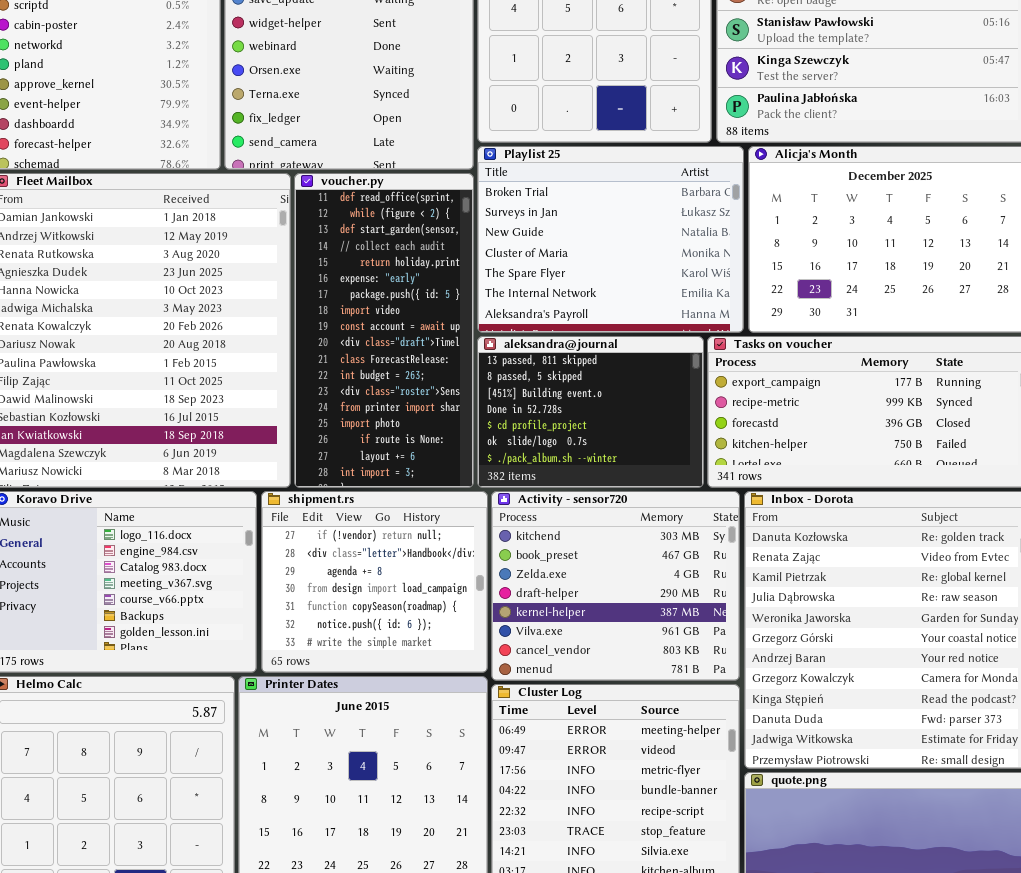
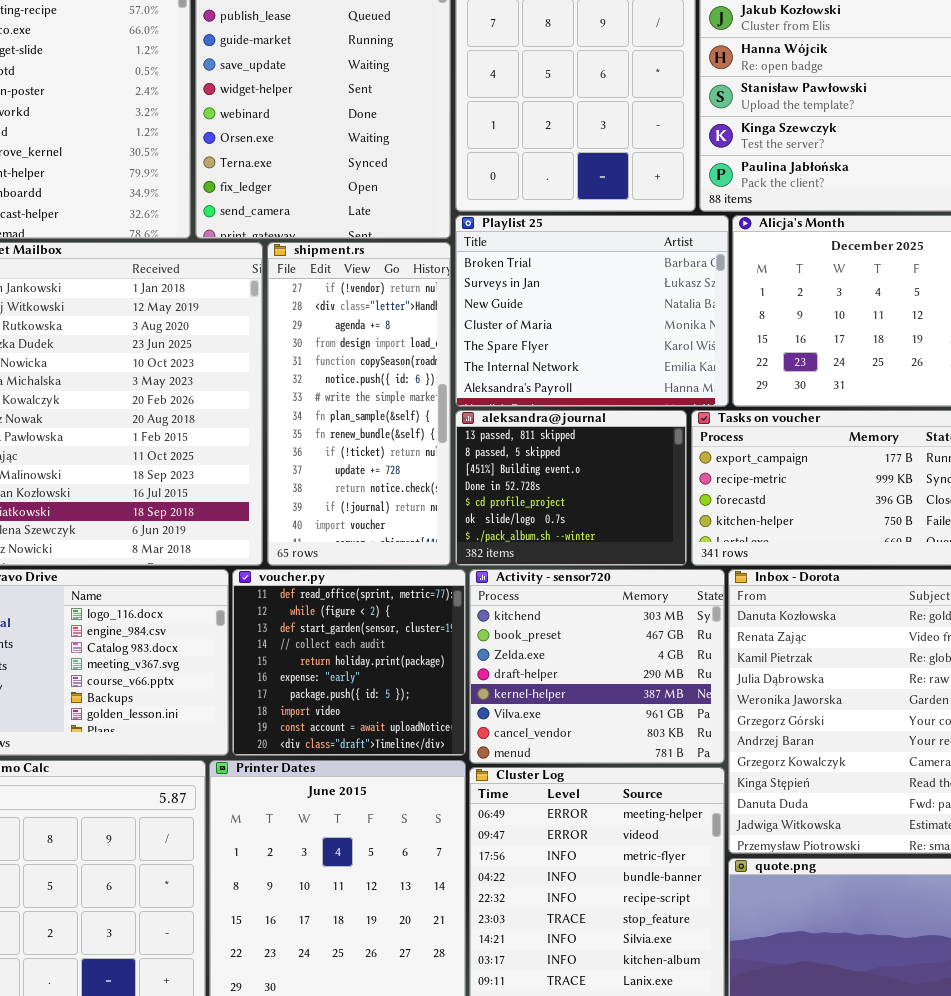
voucher.py: [294,173,474,488] -> [232,569,466,756], moved, resized
shipment.rs: [261,491,488,673] -> [267,242,451,566], moved, resized

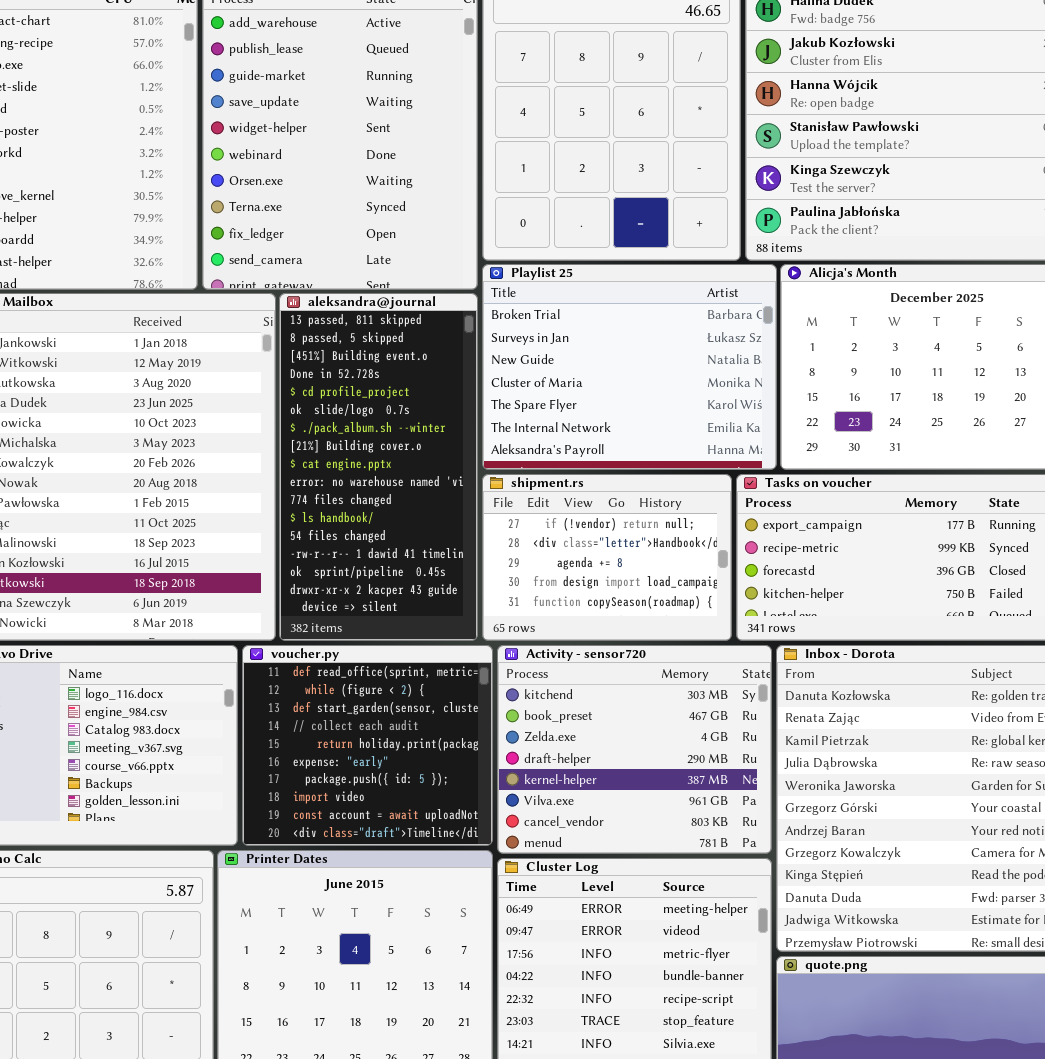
shipment.rs: [267,242,451,566] -> [482,474,732,641], moved, resized
aleksandra@journal: [455,410,687,566] -> [279,293,478,641], moved, resized

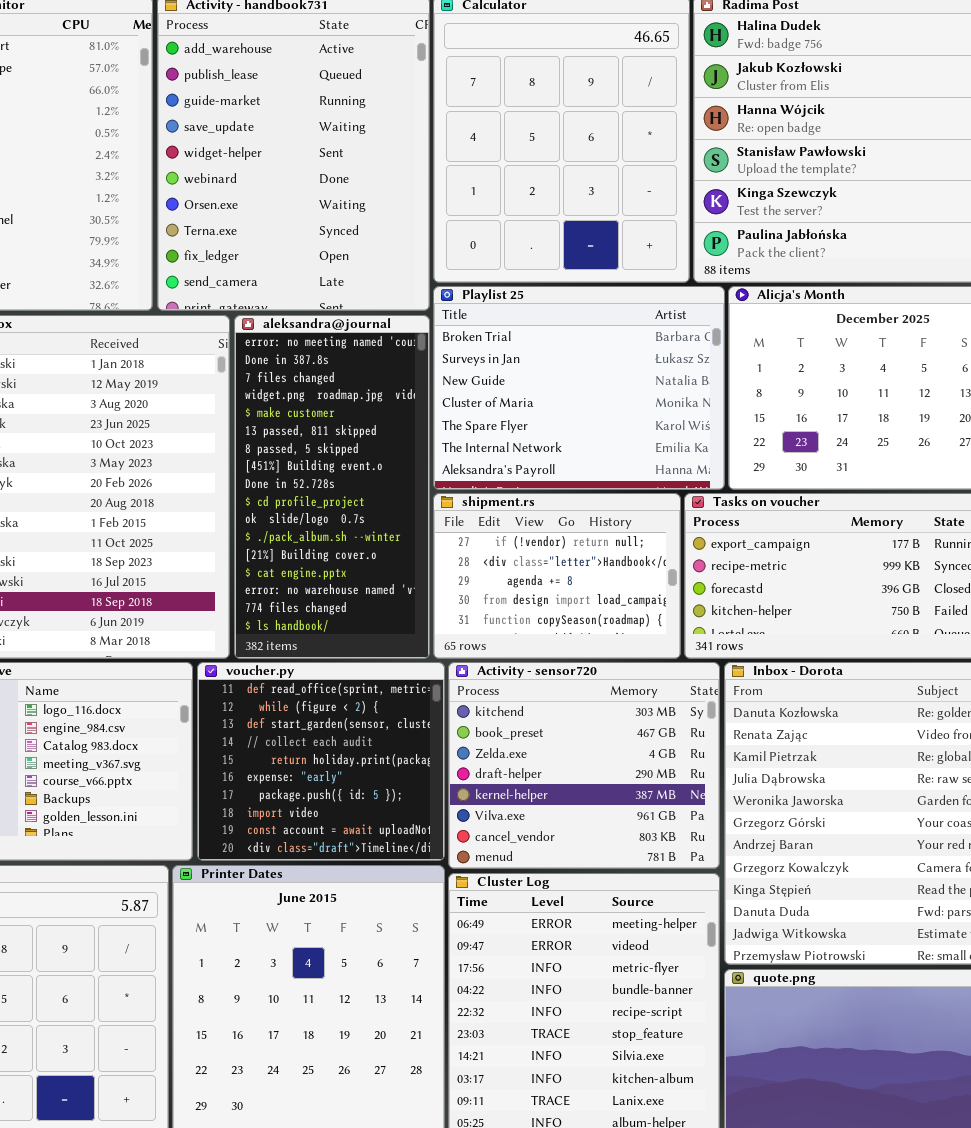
aleksandra@journal: [279,293,478,641] -> [234,315,430,659], scrolled up 5 rows

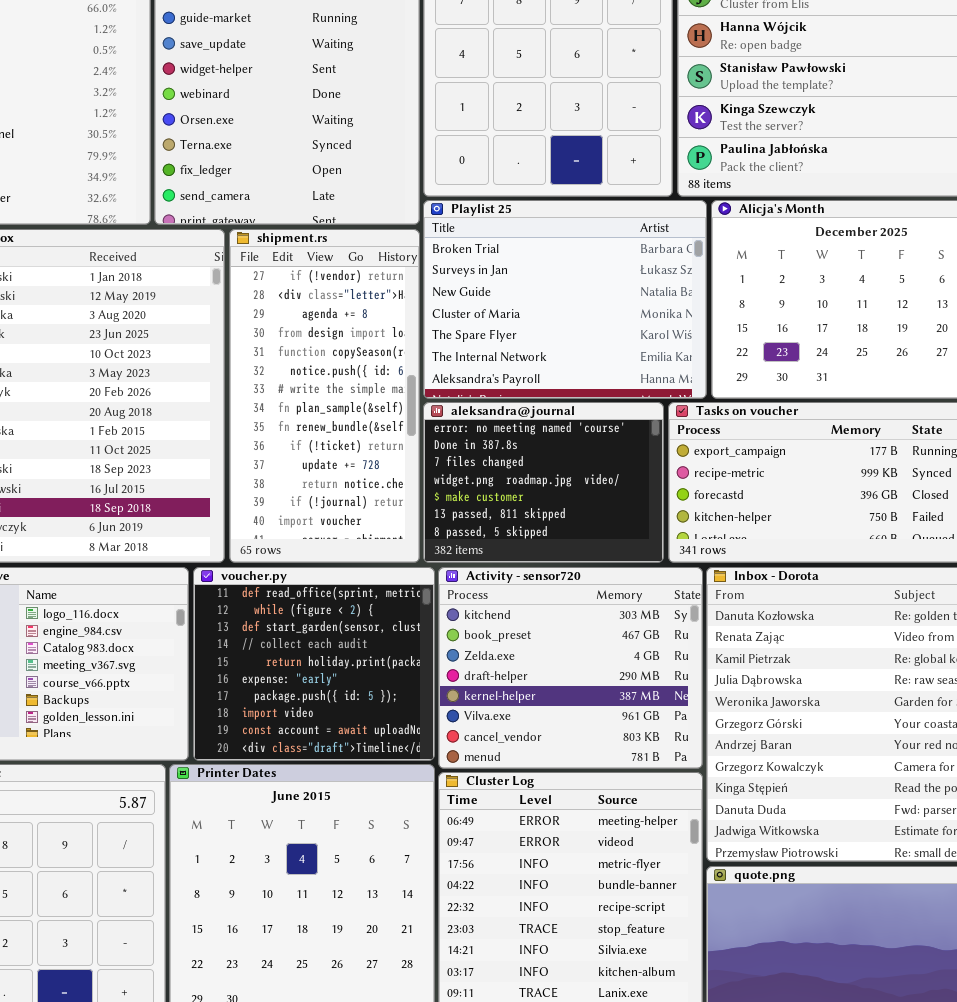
aleksandra@journal: [234,315,430,659] -> [423,402,664,563], moved, resized
shipment.rs: [433,493,681,659] -> [229,229,420,563], moved, resized

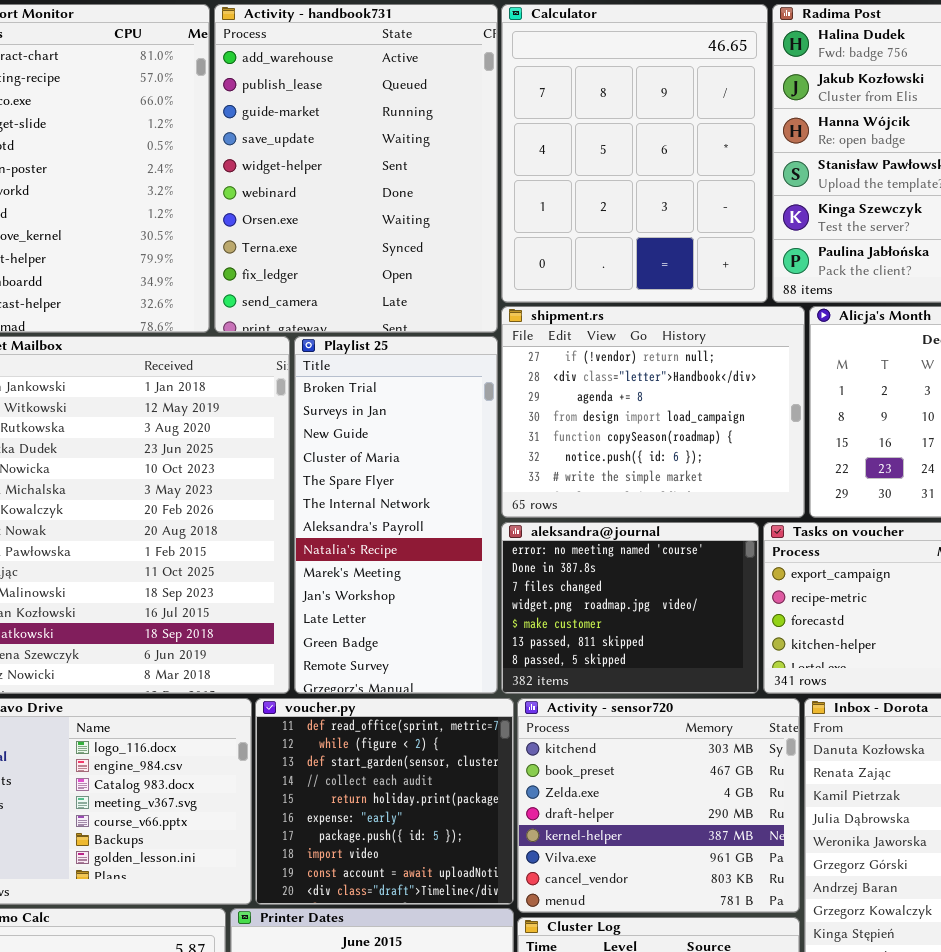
Playlist 25: [423,200,707,399] -> [294,336,498,694], moved, resized
shipment.rs: [229,229,420,563] -> [501,306,805,518], moved, resized

